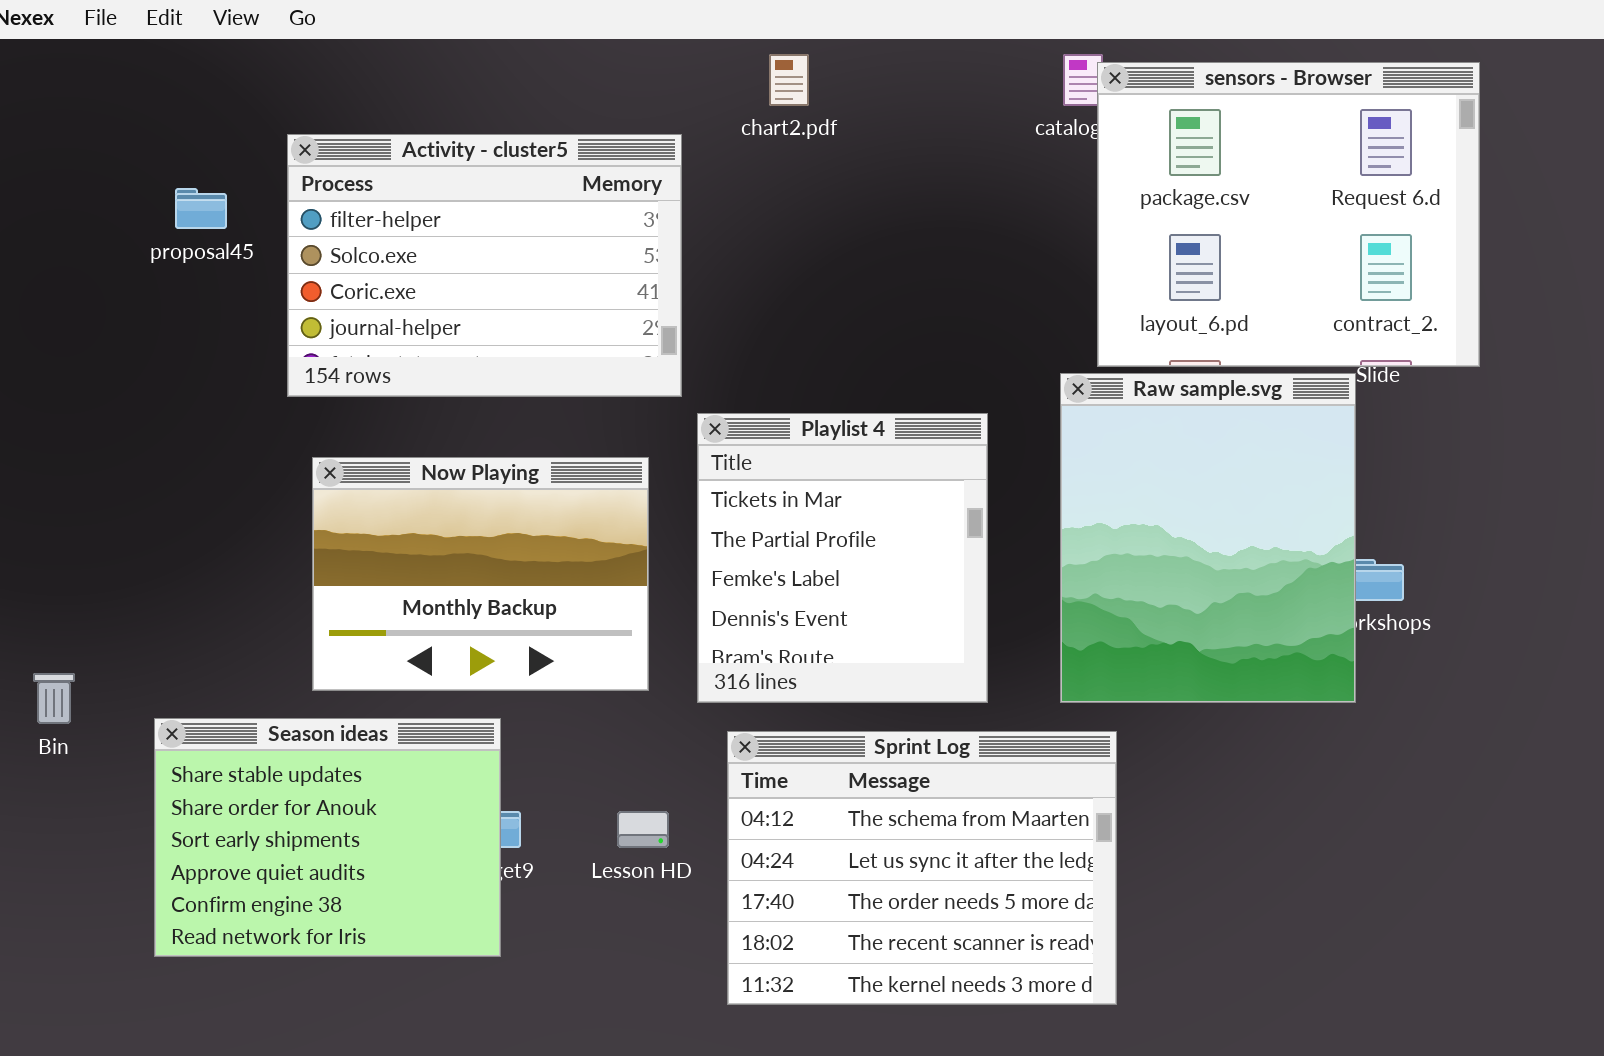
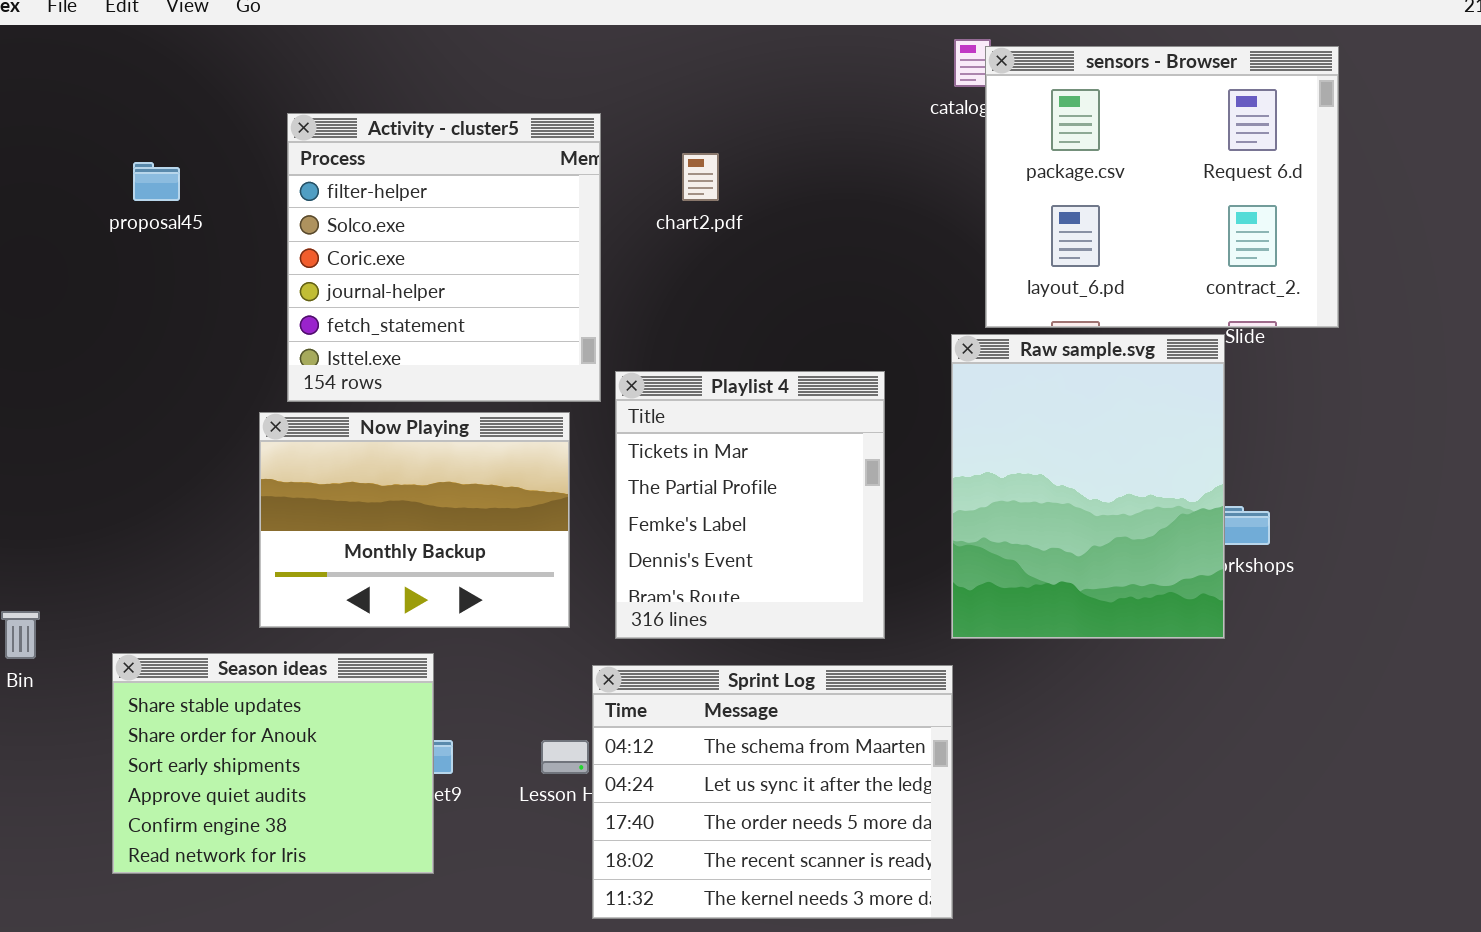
chart2.pdf: [769,54,809,106] -> [682,153,719,201], moved
Activity - cluster5: [287,134,682,397] -> [287,113,601,402], resized
Sprint Log: [727,731,1117,1005] -> [592,665,953,919], moved

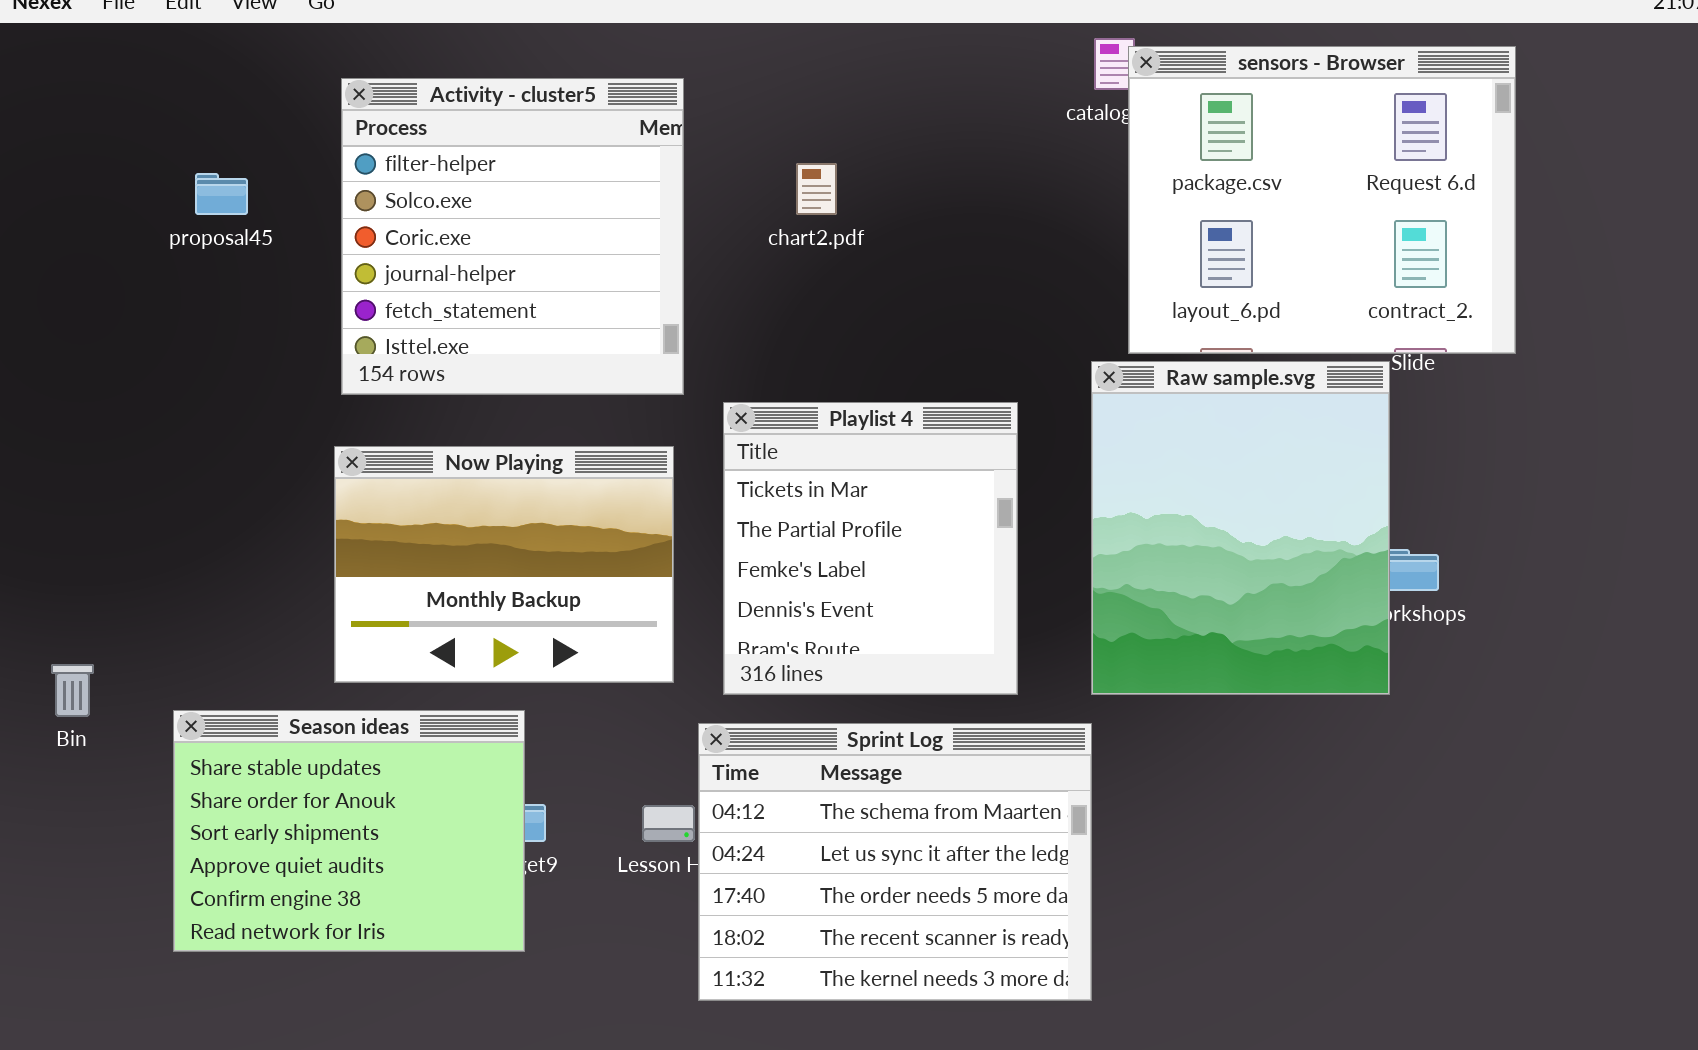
Activity - cluster5: [287,113,601,402] -> [341,78,684,395], moved

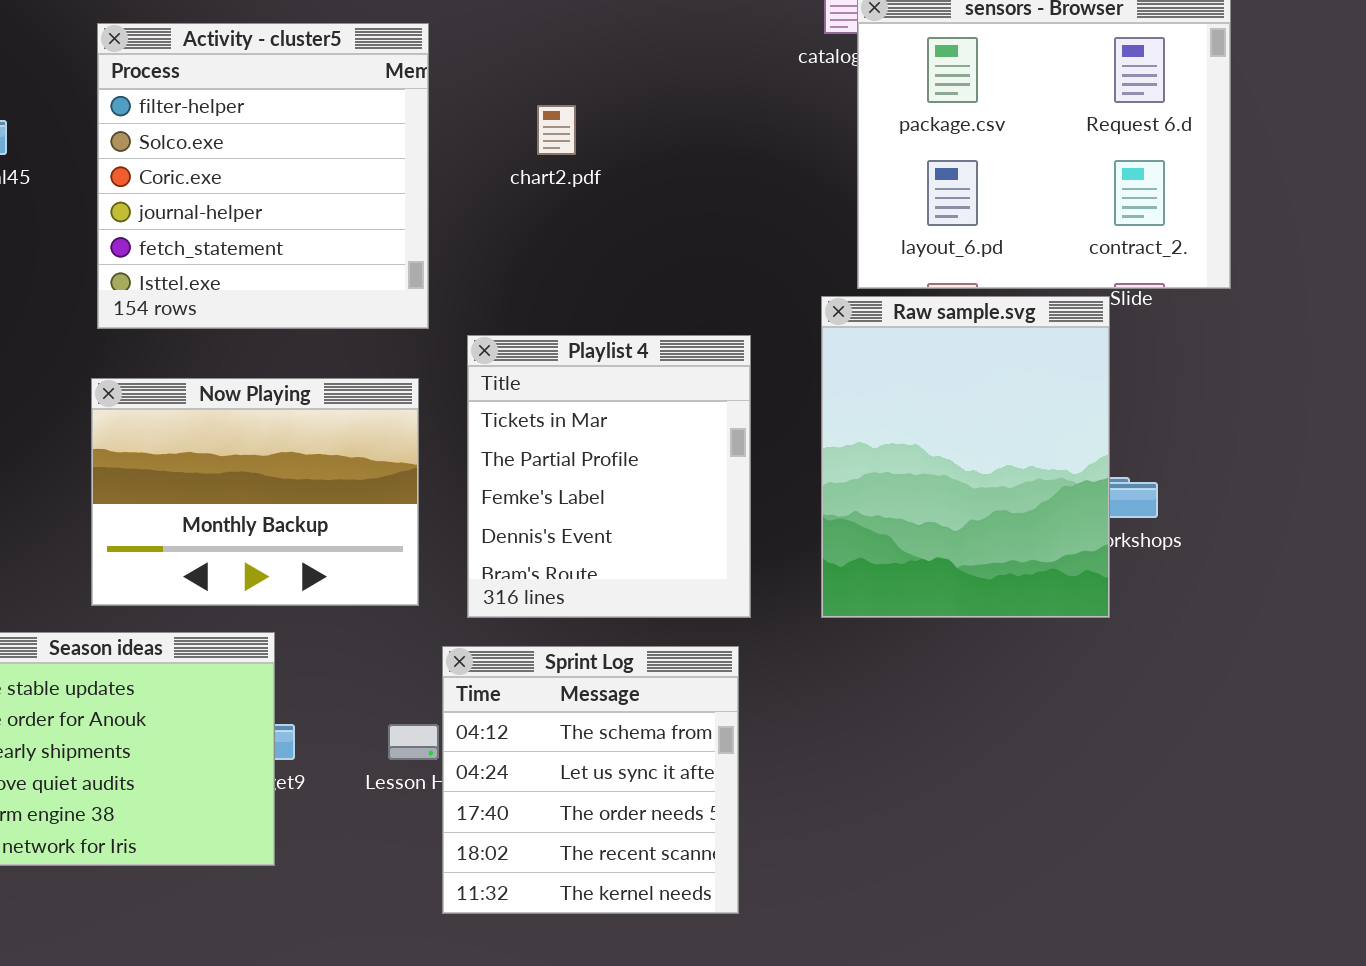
Sprint Log: [698,723,1092,1001] -> [442,646,739,914], resized

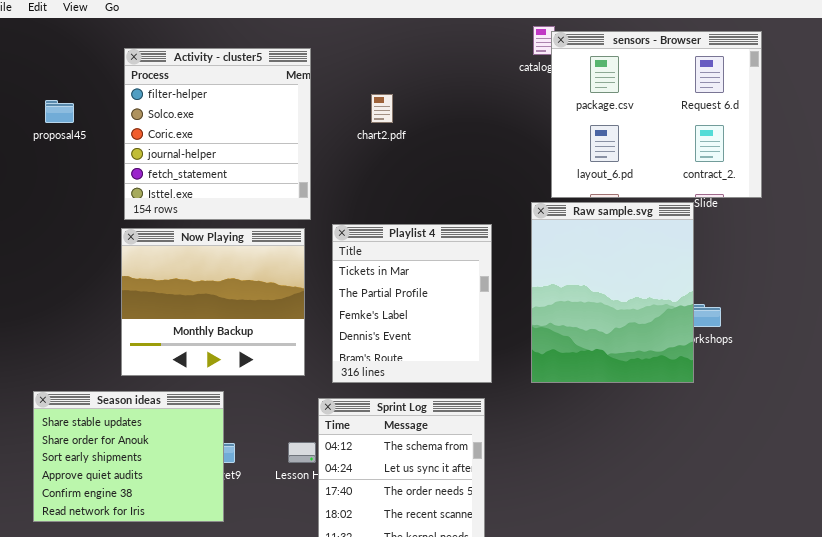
Now Playing: [91,378,419,606] -> [121,228,305,376], resized

